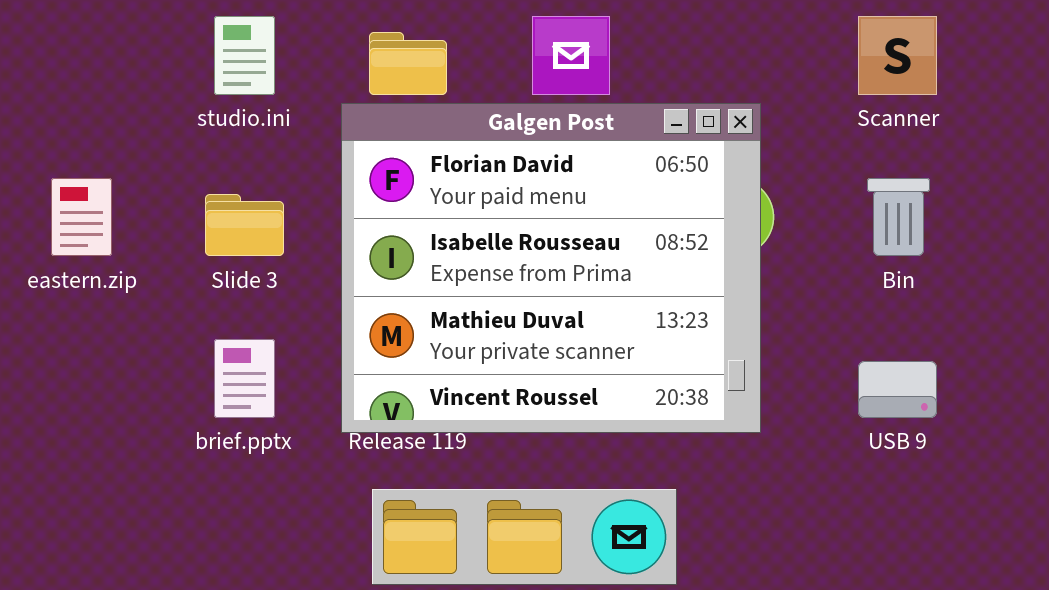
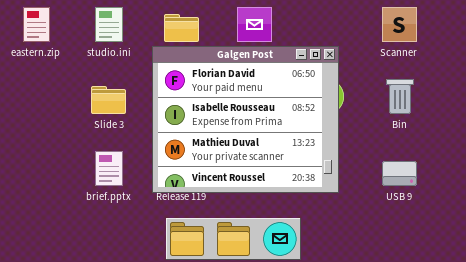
eastern.zip: [51,178,112,256] -> [23,7,50,42], moved

